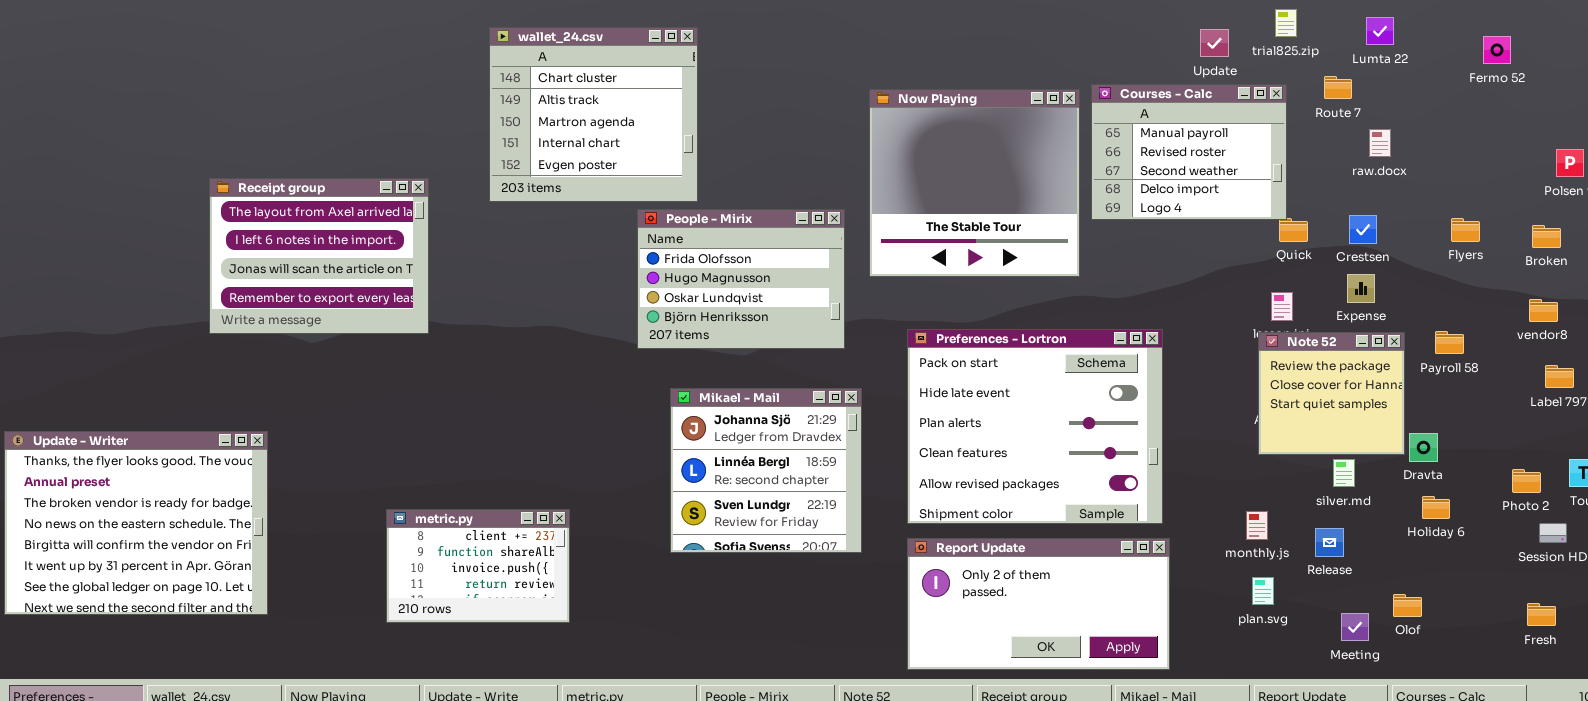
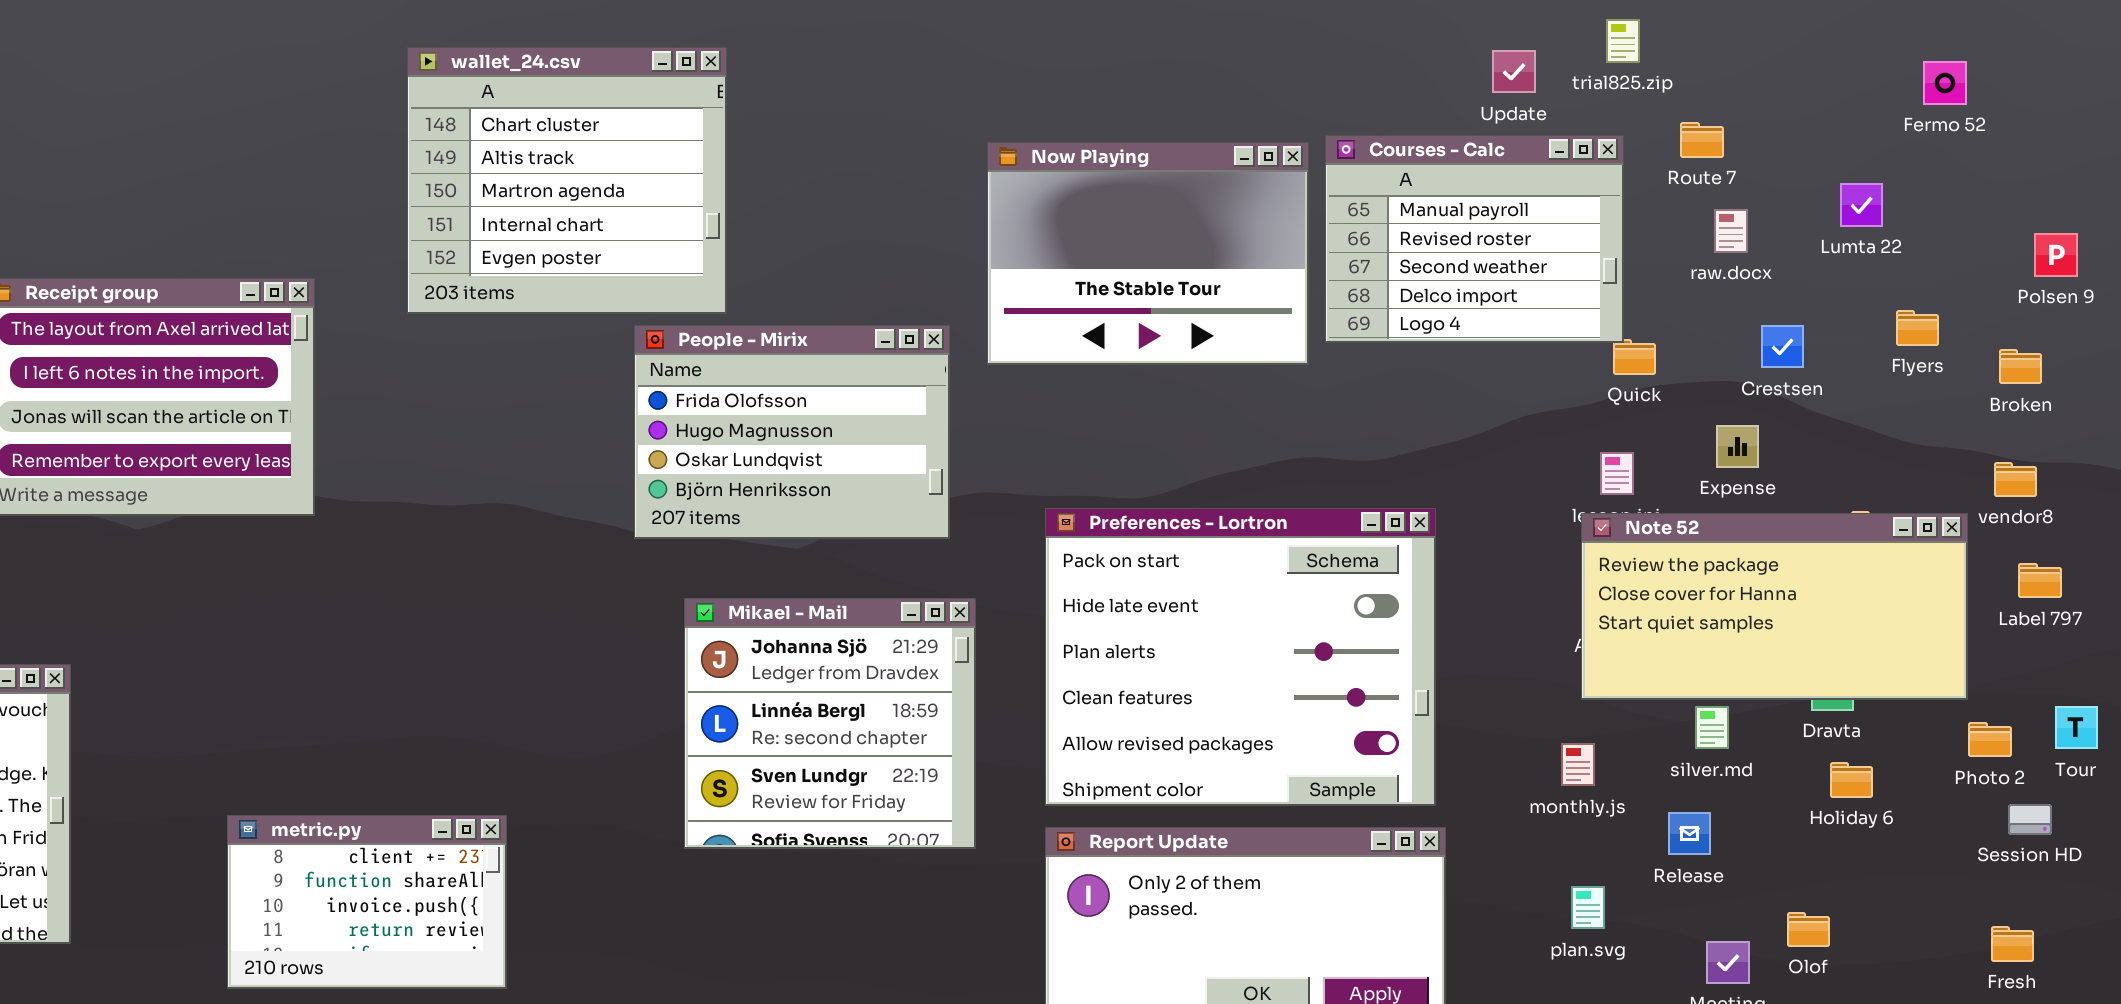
Lumta 22: [1366,17,1394,45] -> [1840,183,1883,227], moved
Now Playing: [869,89,1080,277] -> [987,142,1309,365], resized
raw.docx: [1369,129,1391,157] -> [1714,209,1748,253], moved
Crestsen: [1349,215,1377,244] -> [1761,325,1804,368], moved
Flyers: [1451,218,1480,242] -> [1896,310,1939,346], moved
Note 52: [1258,332,1405,455] -> [1581,513,1968,700], resized
metric.py: [386,509,570,623] -> [227,815,507,989], moved
monthly.js: [1246,511,1268,540] -> [1561,743,1595,786], moved

